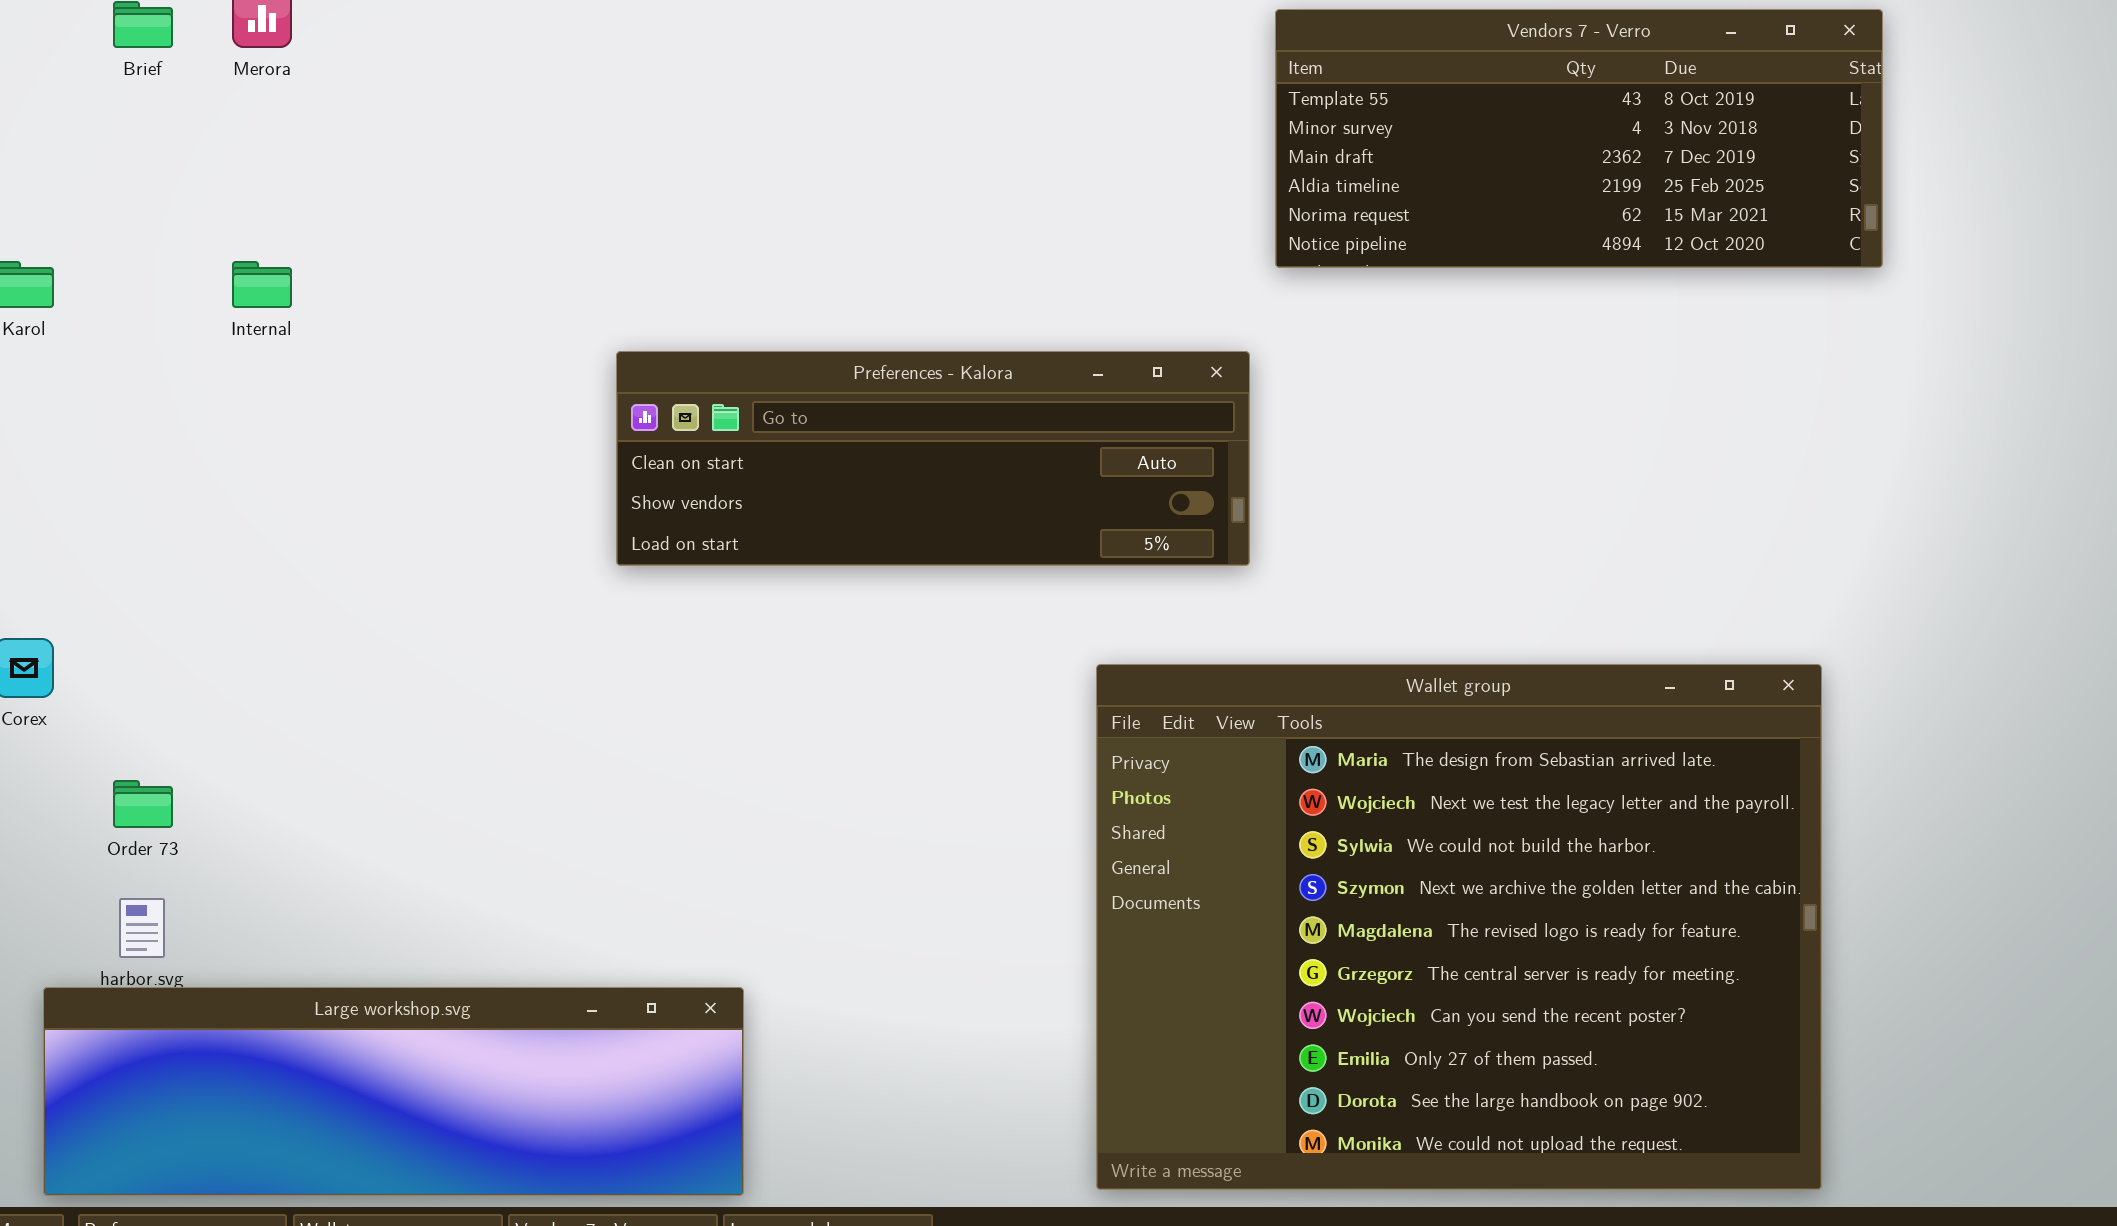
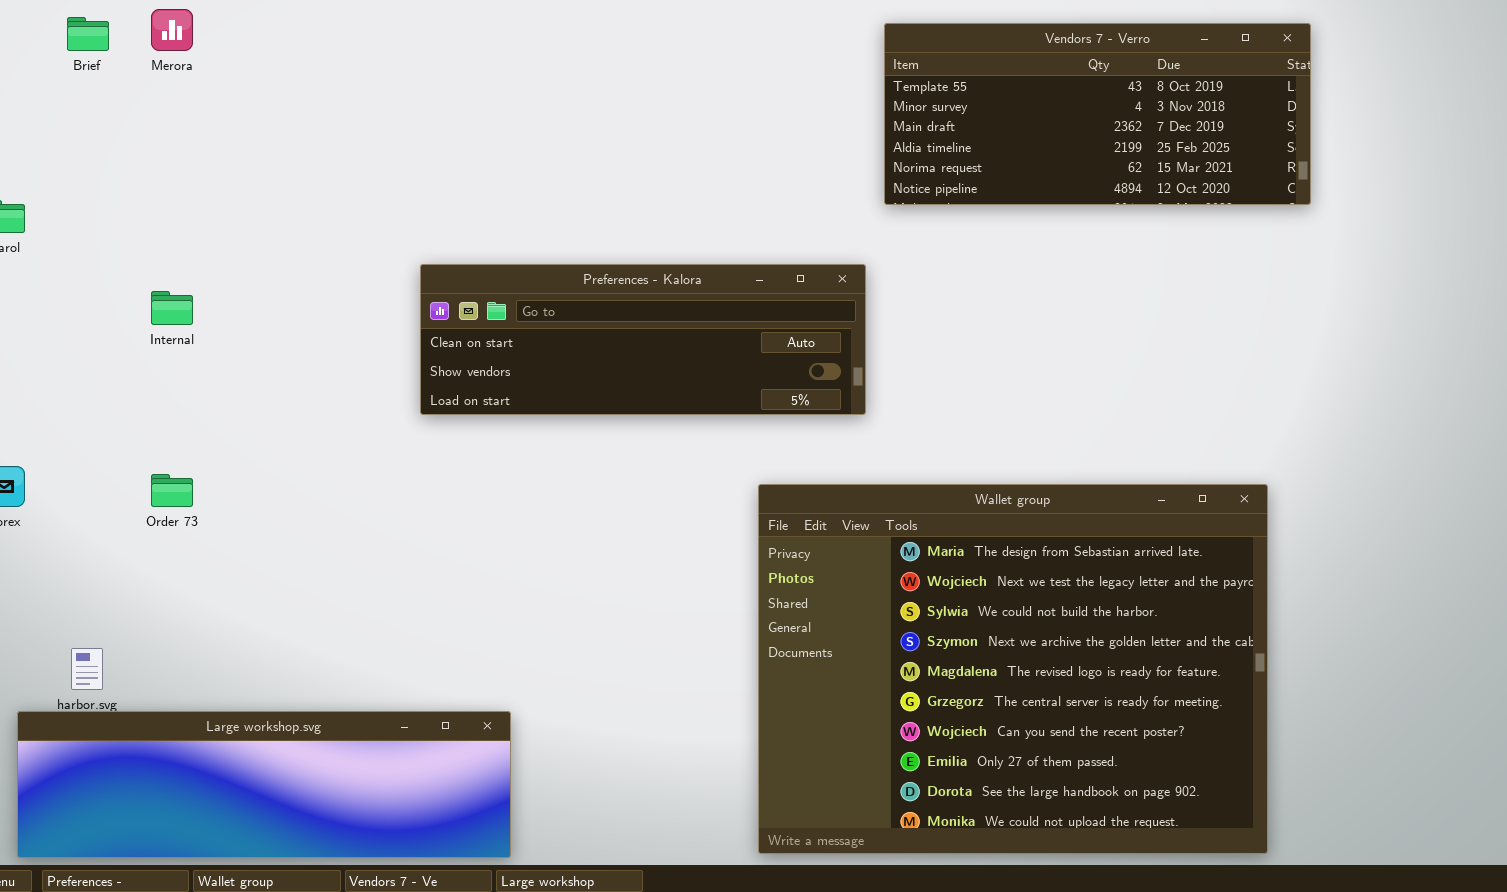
Internal: [232,261,292,308] -> [151,291,193,325], moved
Order 73: [113,780,173,828] -> [151,474,193,507], moved

